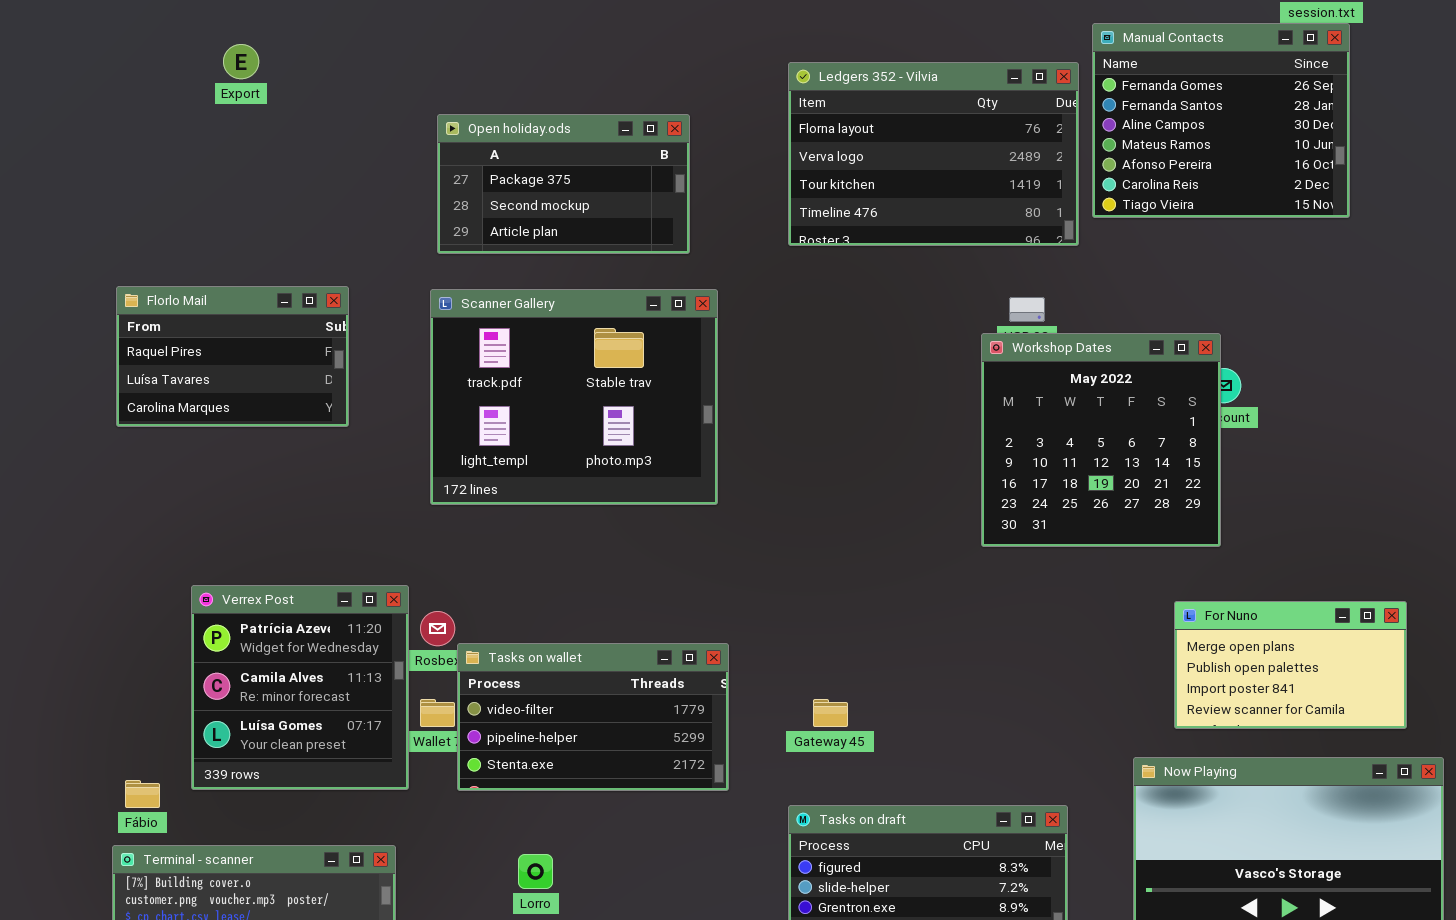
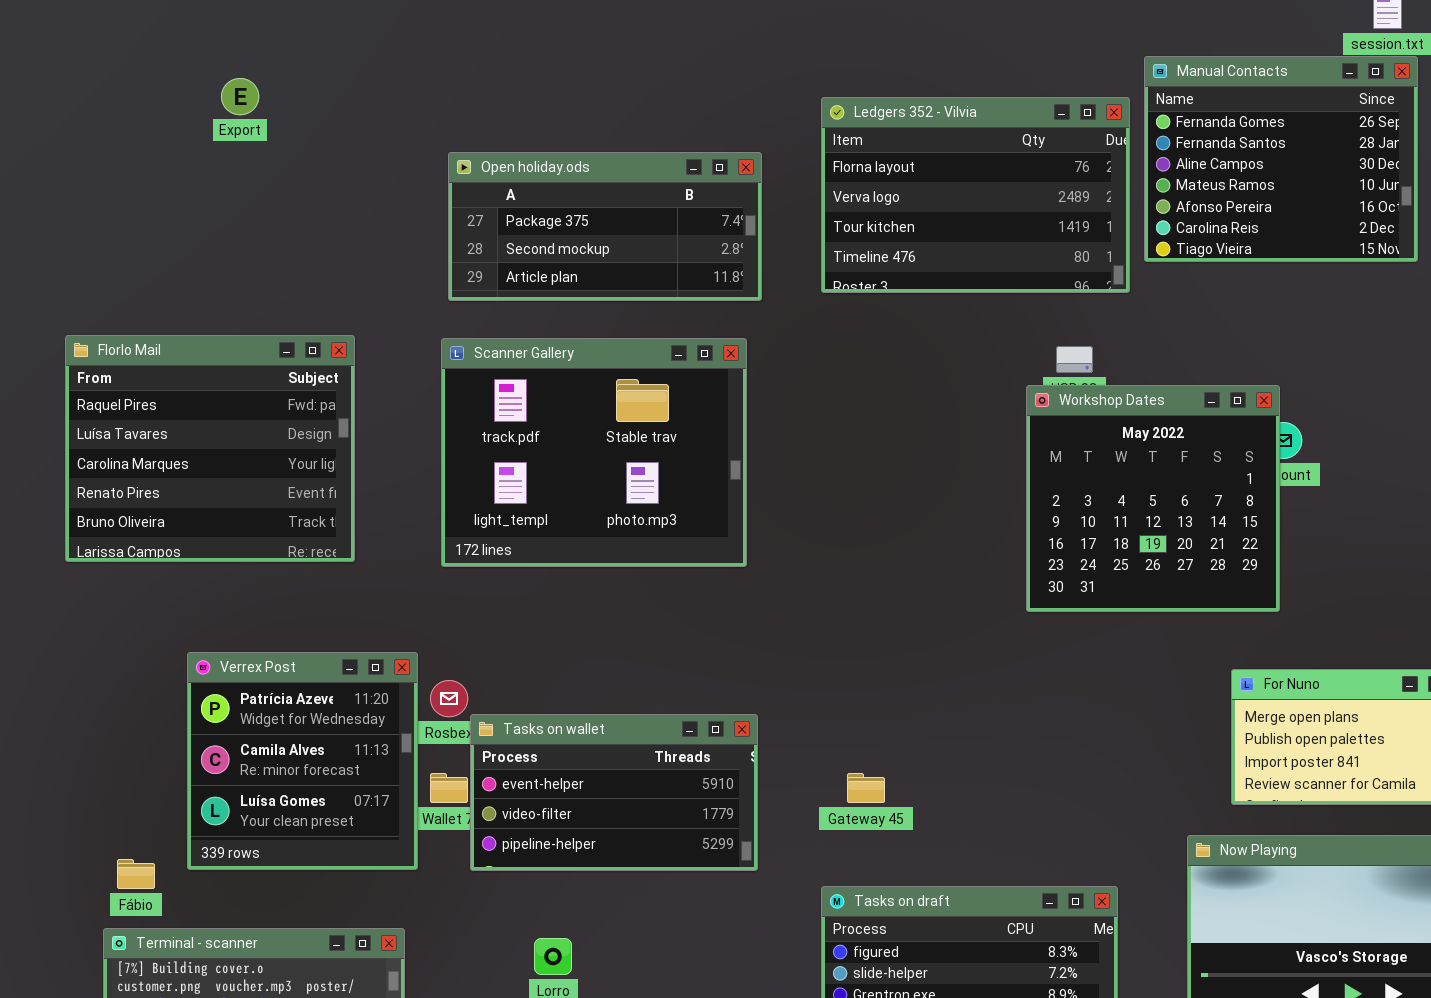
Open holiday.ods: [437,114,690,254] -> [448,152,762,301], resized
Florlo Mail: [116,286,349,427] -> [65,335,355,562], resized
Tasks on wallet: [457,643,729,791] -> [470,714,758,871], scrolled up 1 row

